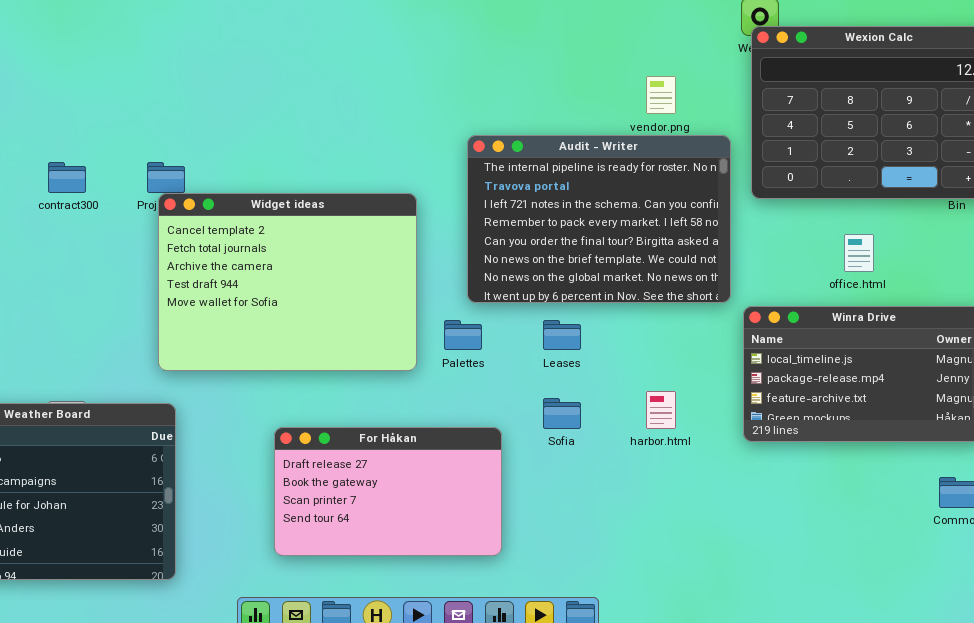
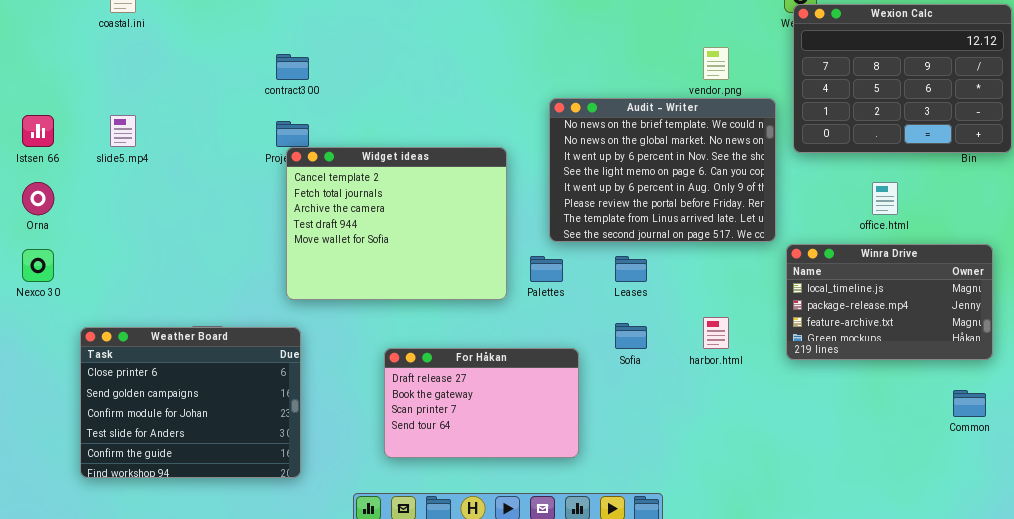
Audit - Writer: [467,135,731,303] -> [549,98,776,242], scrolled down 5 rows
contract300: [48,162,86,193] -> [276,54,309,80], moved

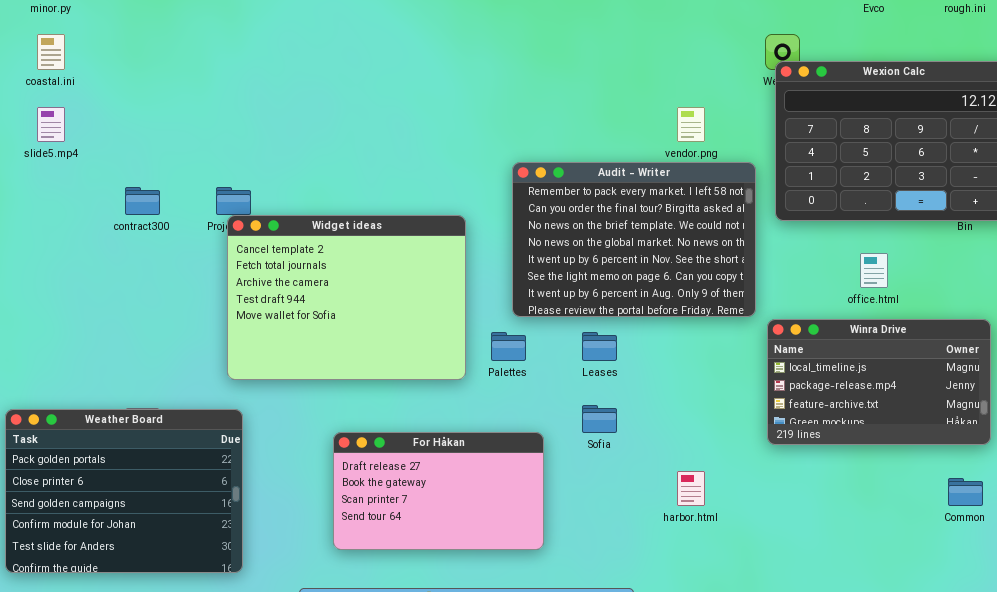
contract300: [276,54,309,80] -> [125,187,160,215], moved
Audit - Writer: [549,98,776,242] -> [512,162,756,317], scrolled up 2 rows
slide5.mp4: [110,115,136,147] -> [37,107,65,142], moved
harbor.html: [703,317,729,349] -> [677,471,705,506], moved
Weather Board: [80,327,301,478] -> [5,409,243,573], scrolled up 1 row

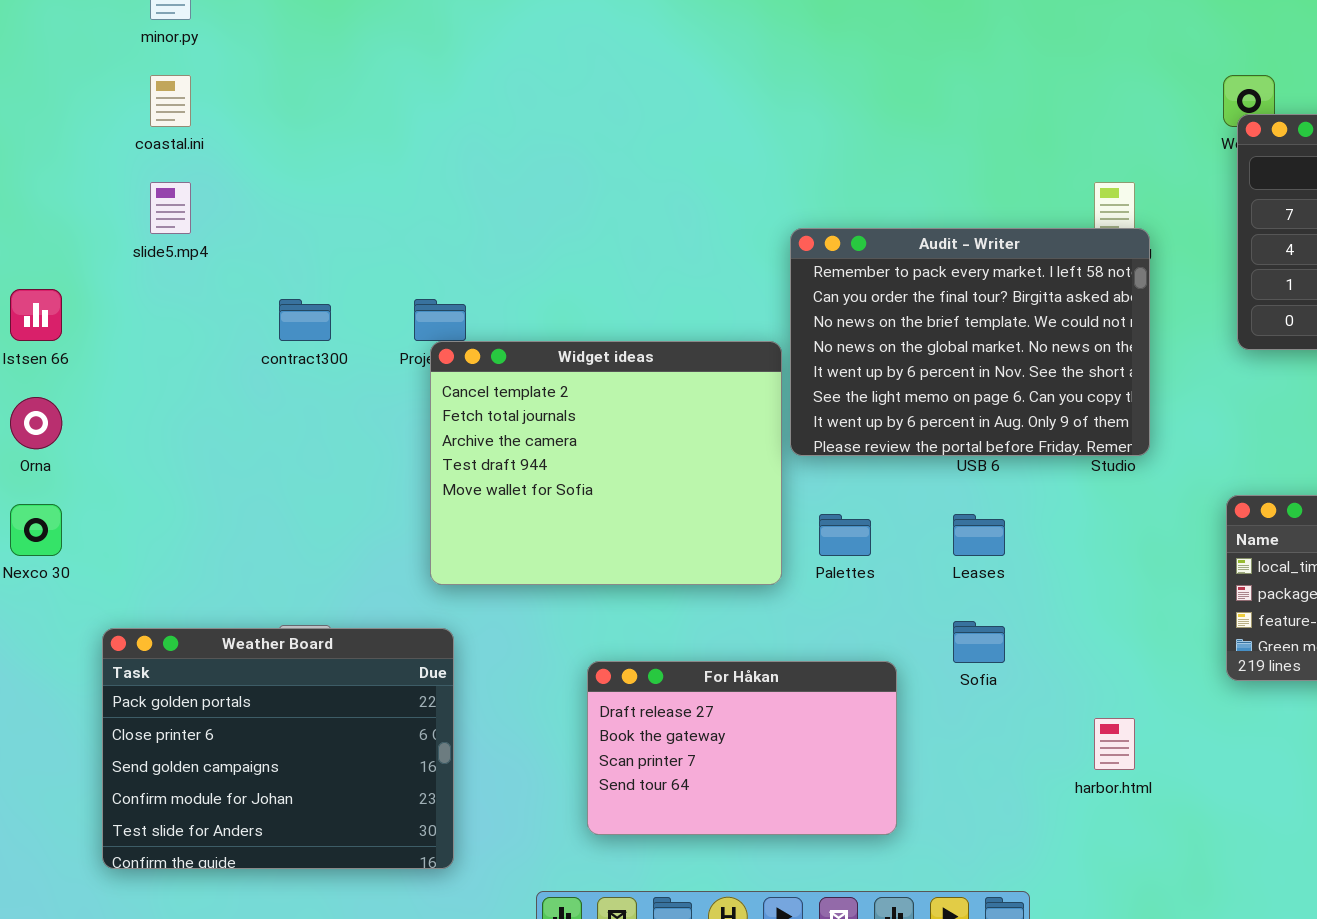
Audit - Writer: [512,162,756,317] -> [790,228,1150,456], moved

